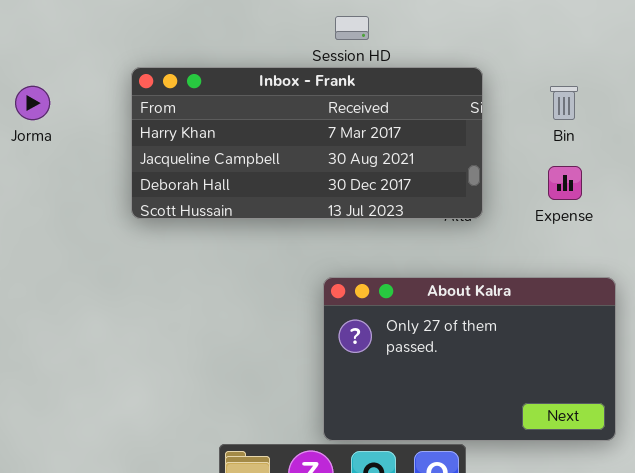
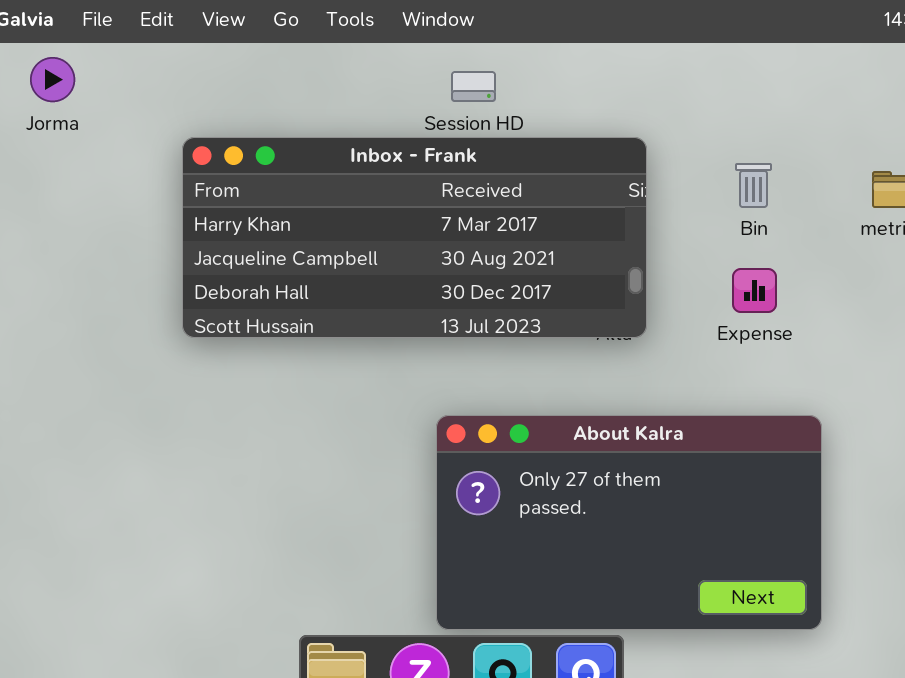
Jorma: [15,86,50,120] -> [30,57,75,102], moved

